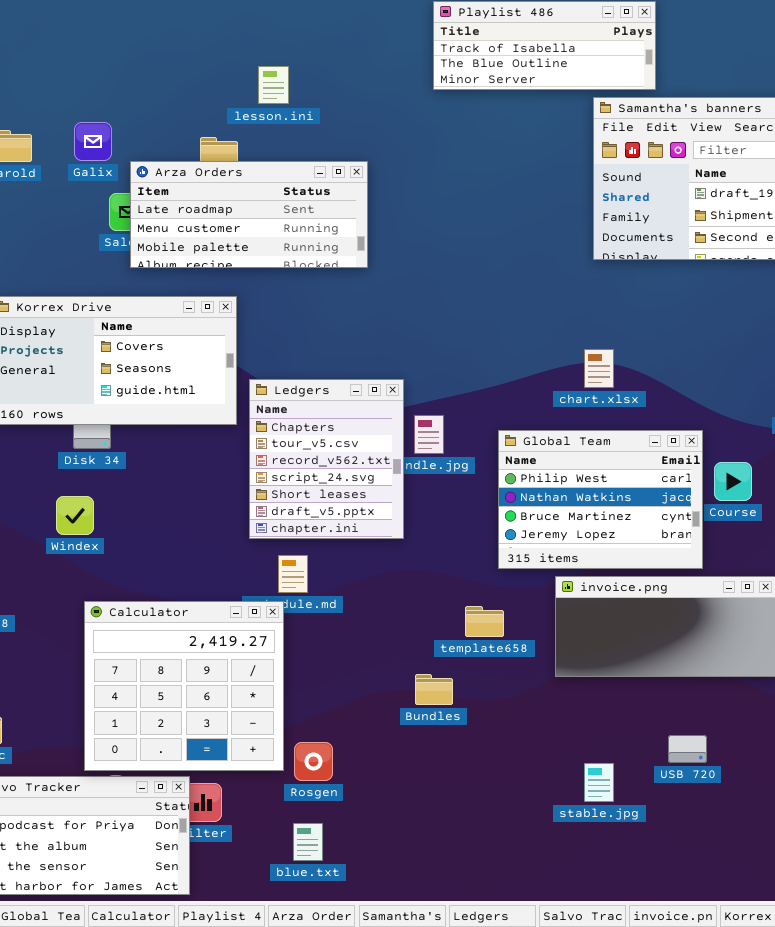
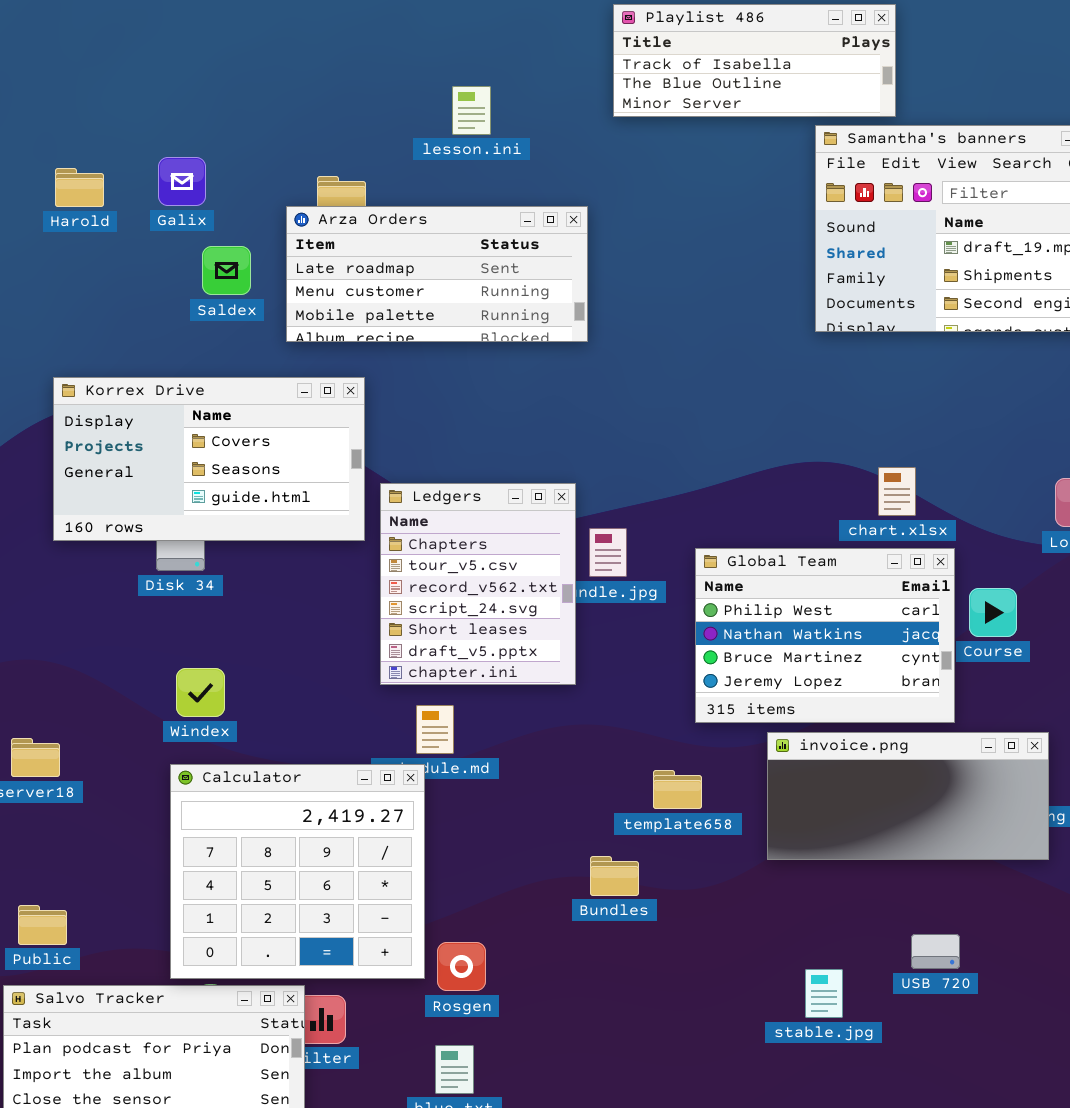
lesson.ini: [258,66,289,104] -> [452,86,491,135], moved
Arza Orders: [130,161,368,268] -> [286,206,588,342], moved
chart.xlsx: [584,349,614,388] -> [878,467,916,516], moved
Windex: [56,496,94,535] -> [176,668,225,717], moved

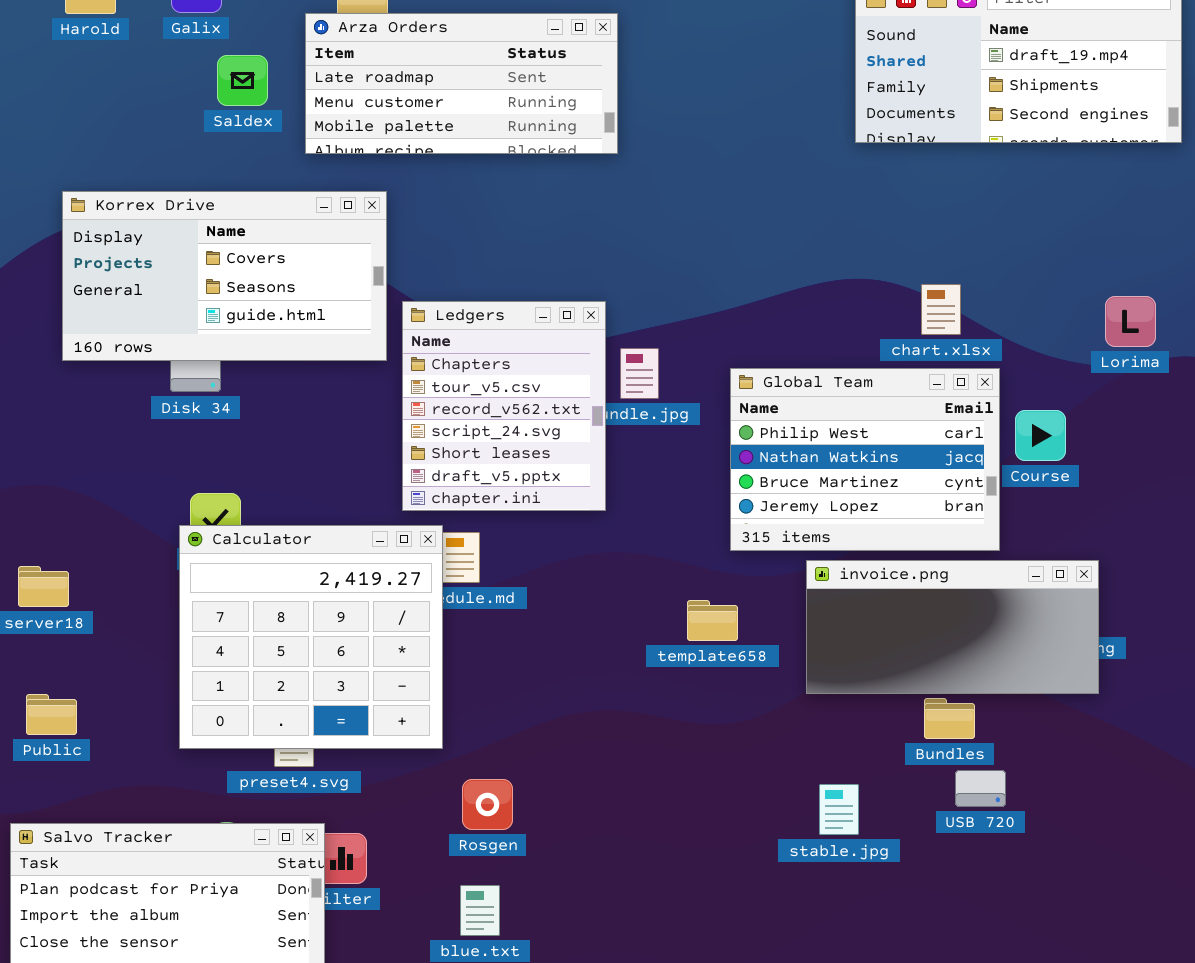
Calculator: [170,764,425,979] -> [179,525,443,749], moved
Bundles: [590,856,639,896] -> [924,698,975,739], moved
Public: [18,905,67,945] -> [26,694,77,735], moved
stable.jpg: [805,969,843,1018] -> [819,784,859,835], moved

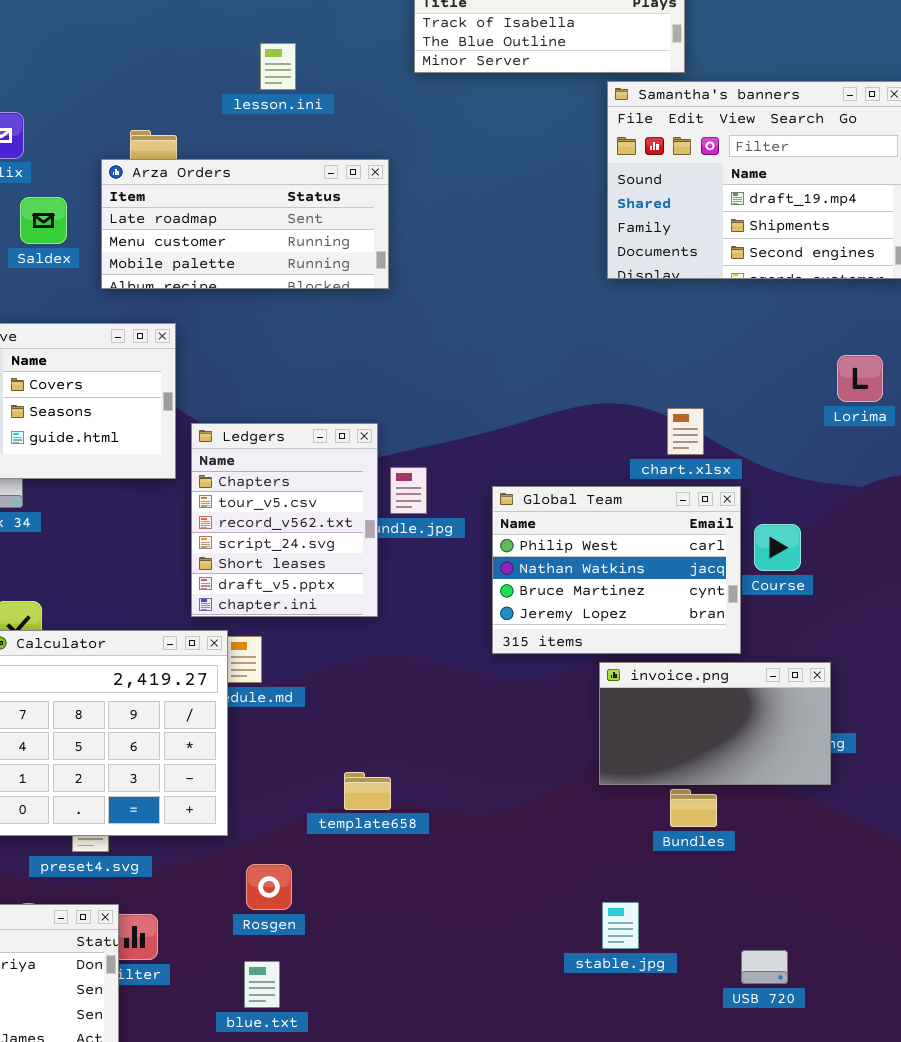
Lorima: [1105,296,1156,347] -> [837,355,883,402], moved
invoice.png: [806,560,1099,694] -> [599,662,831,785], resized
template658: [687,600,738,641] -> [344,772,391,810], moved
USB 720: [955,770,1006,807] -> [741,950,788,984], moved
stable.jpg: [819,784,859,835] -> [602,902,639,949], moved

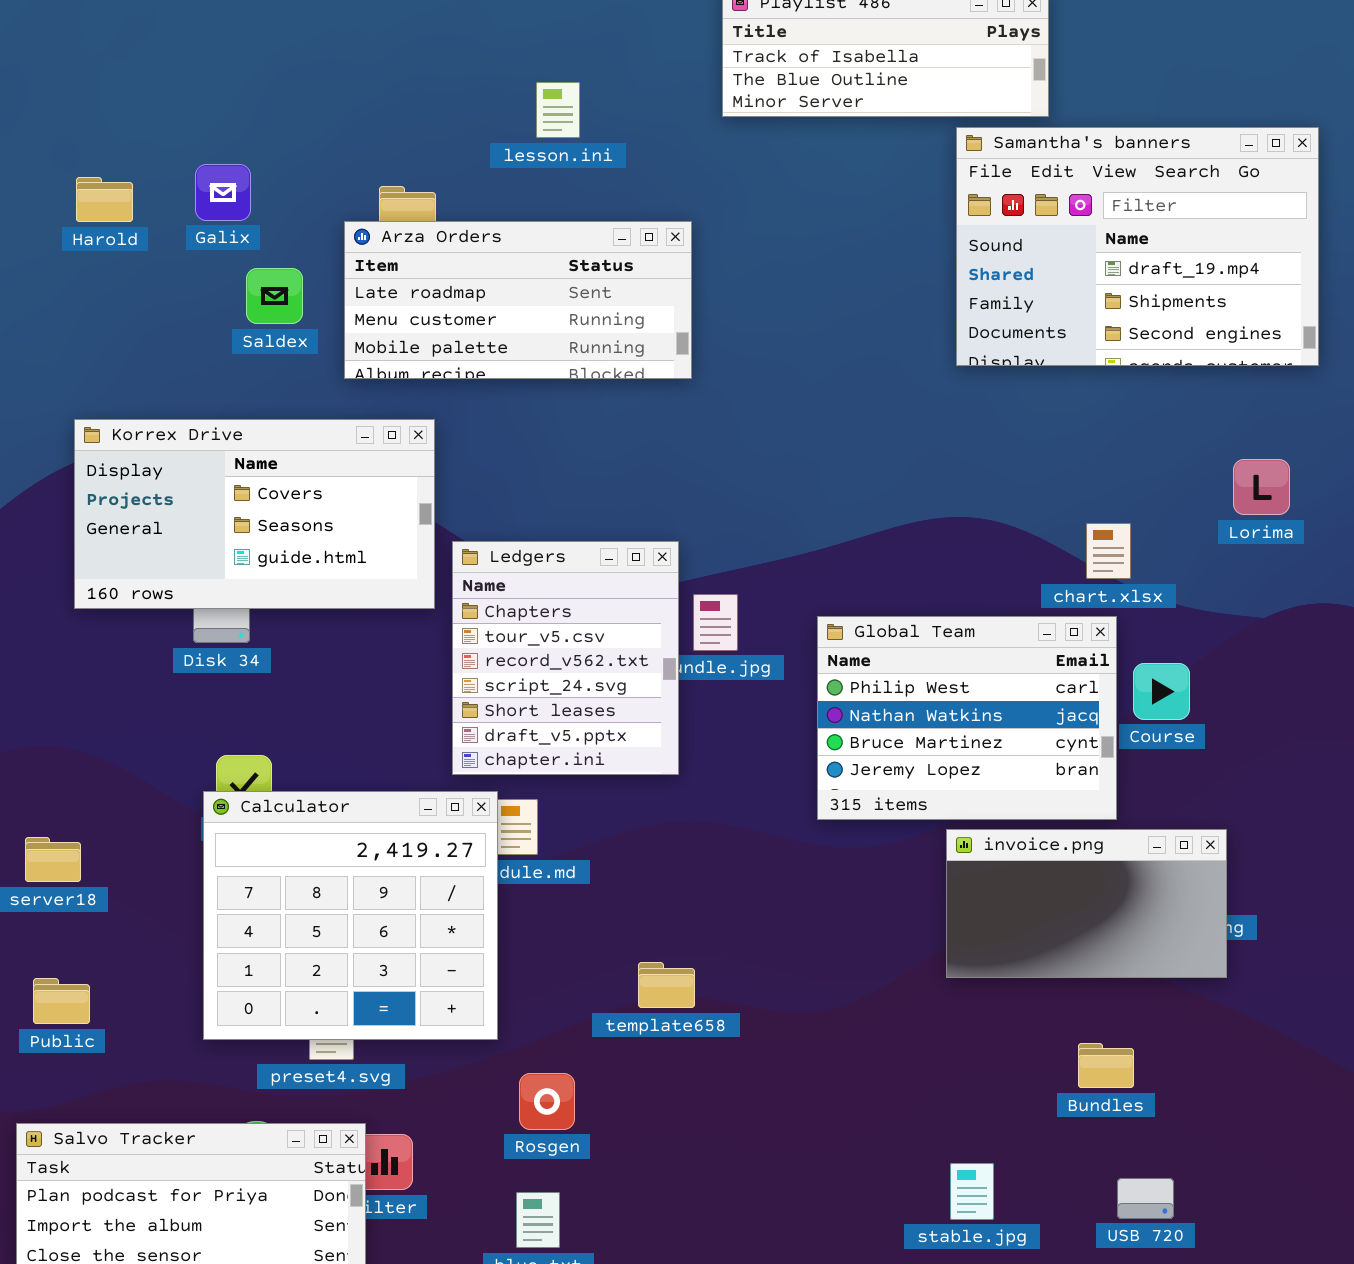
chart.xlsx: [667,408,704,455] -> [1086,523,1131,579], moved
Bundles: [670,789,717,827] -> [1078,1043,1134,1088], moved
stable.jpg: [602,902,639,949] -> [950,1163,994,1220], moved

